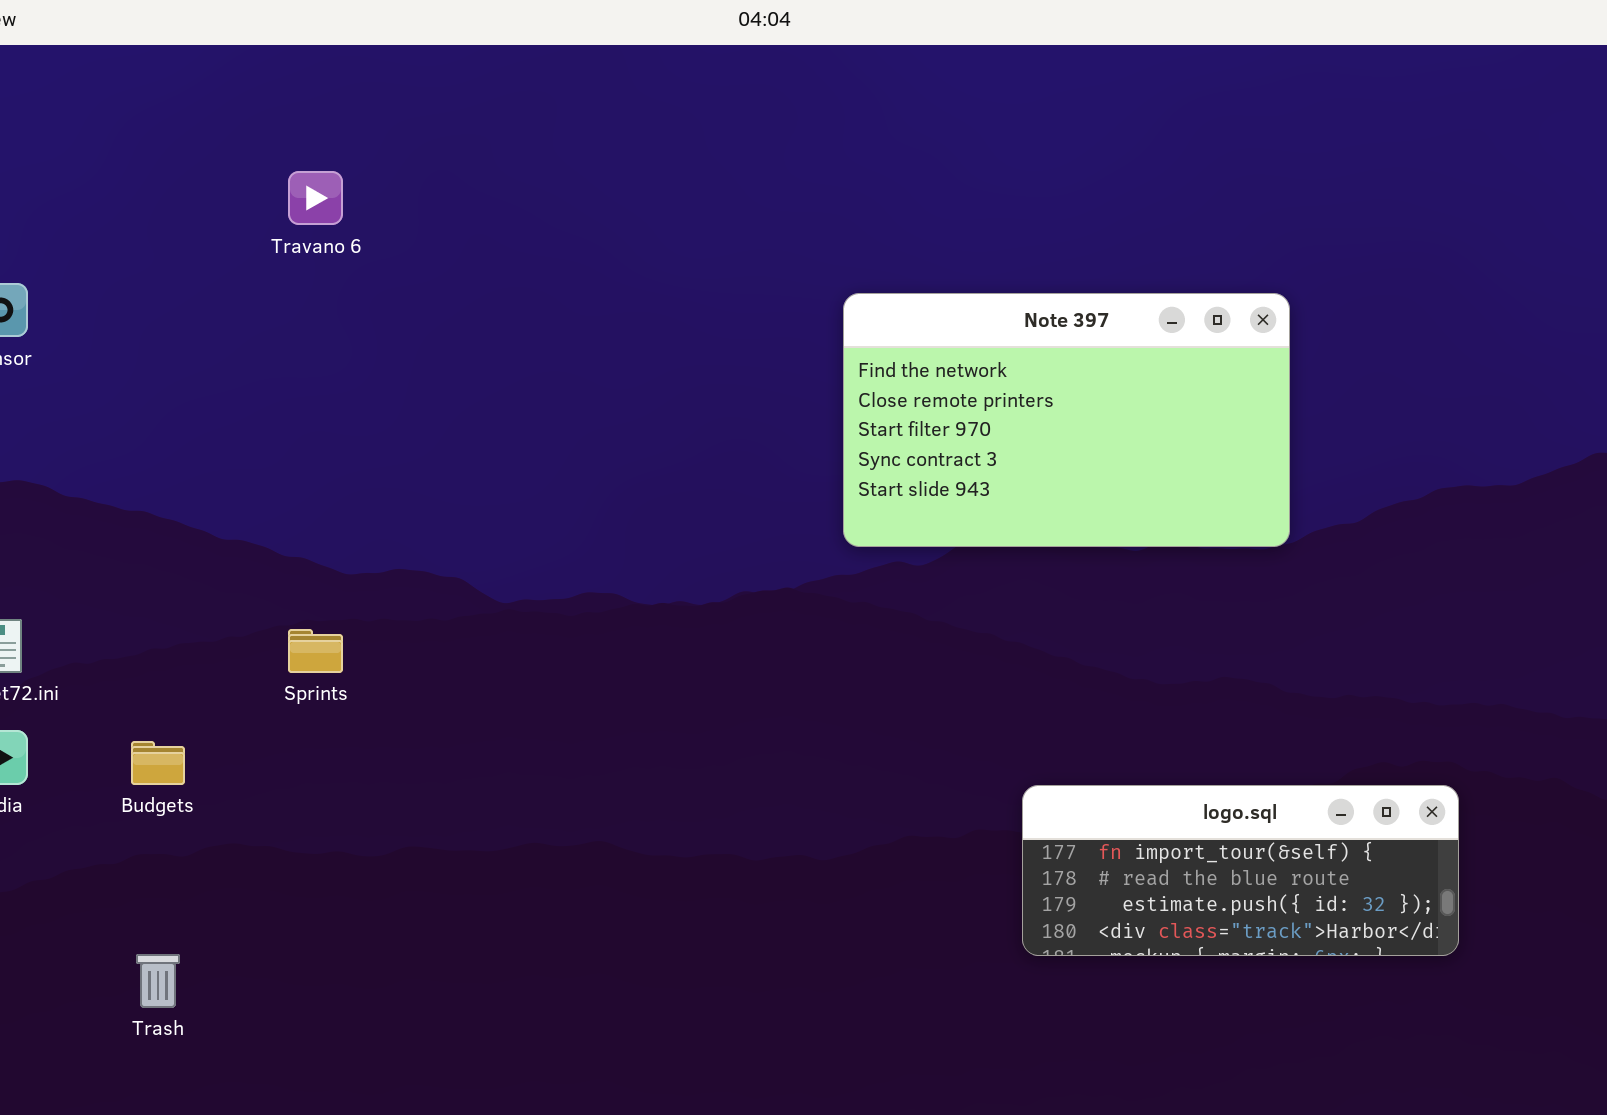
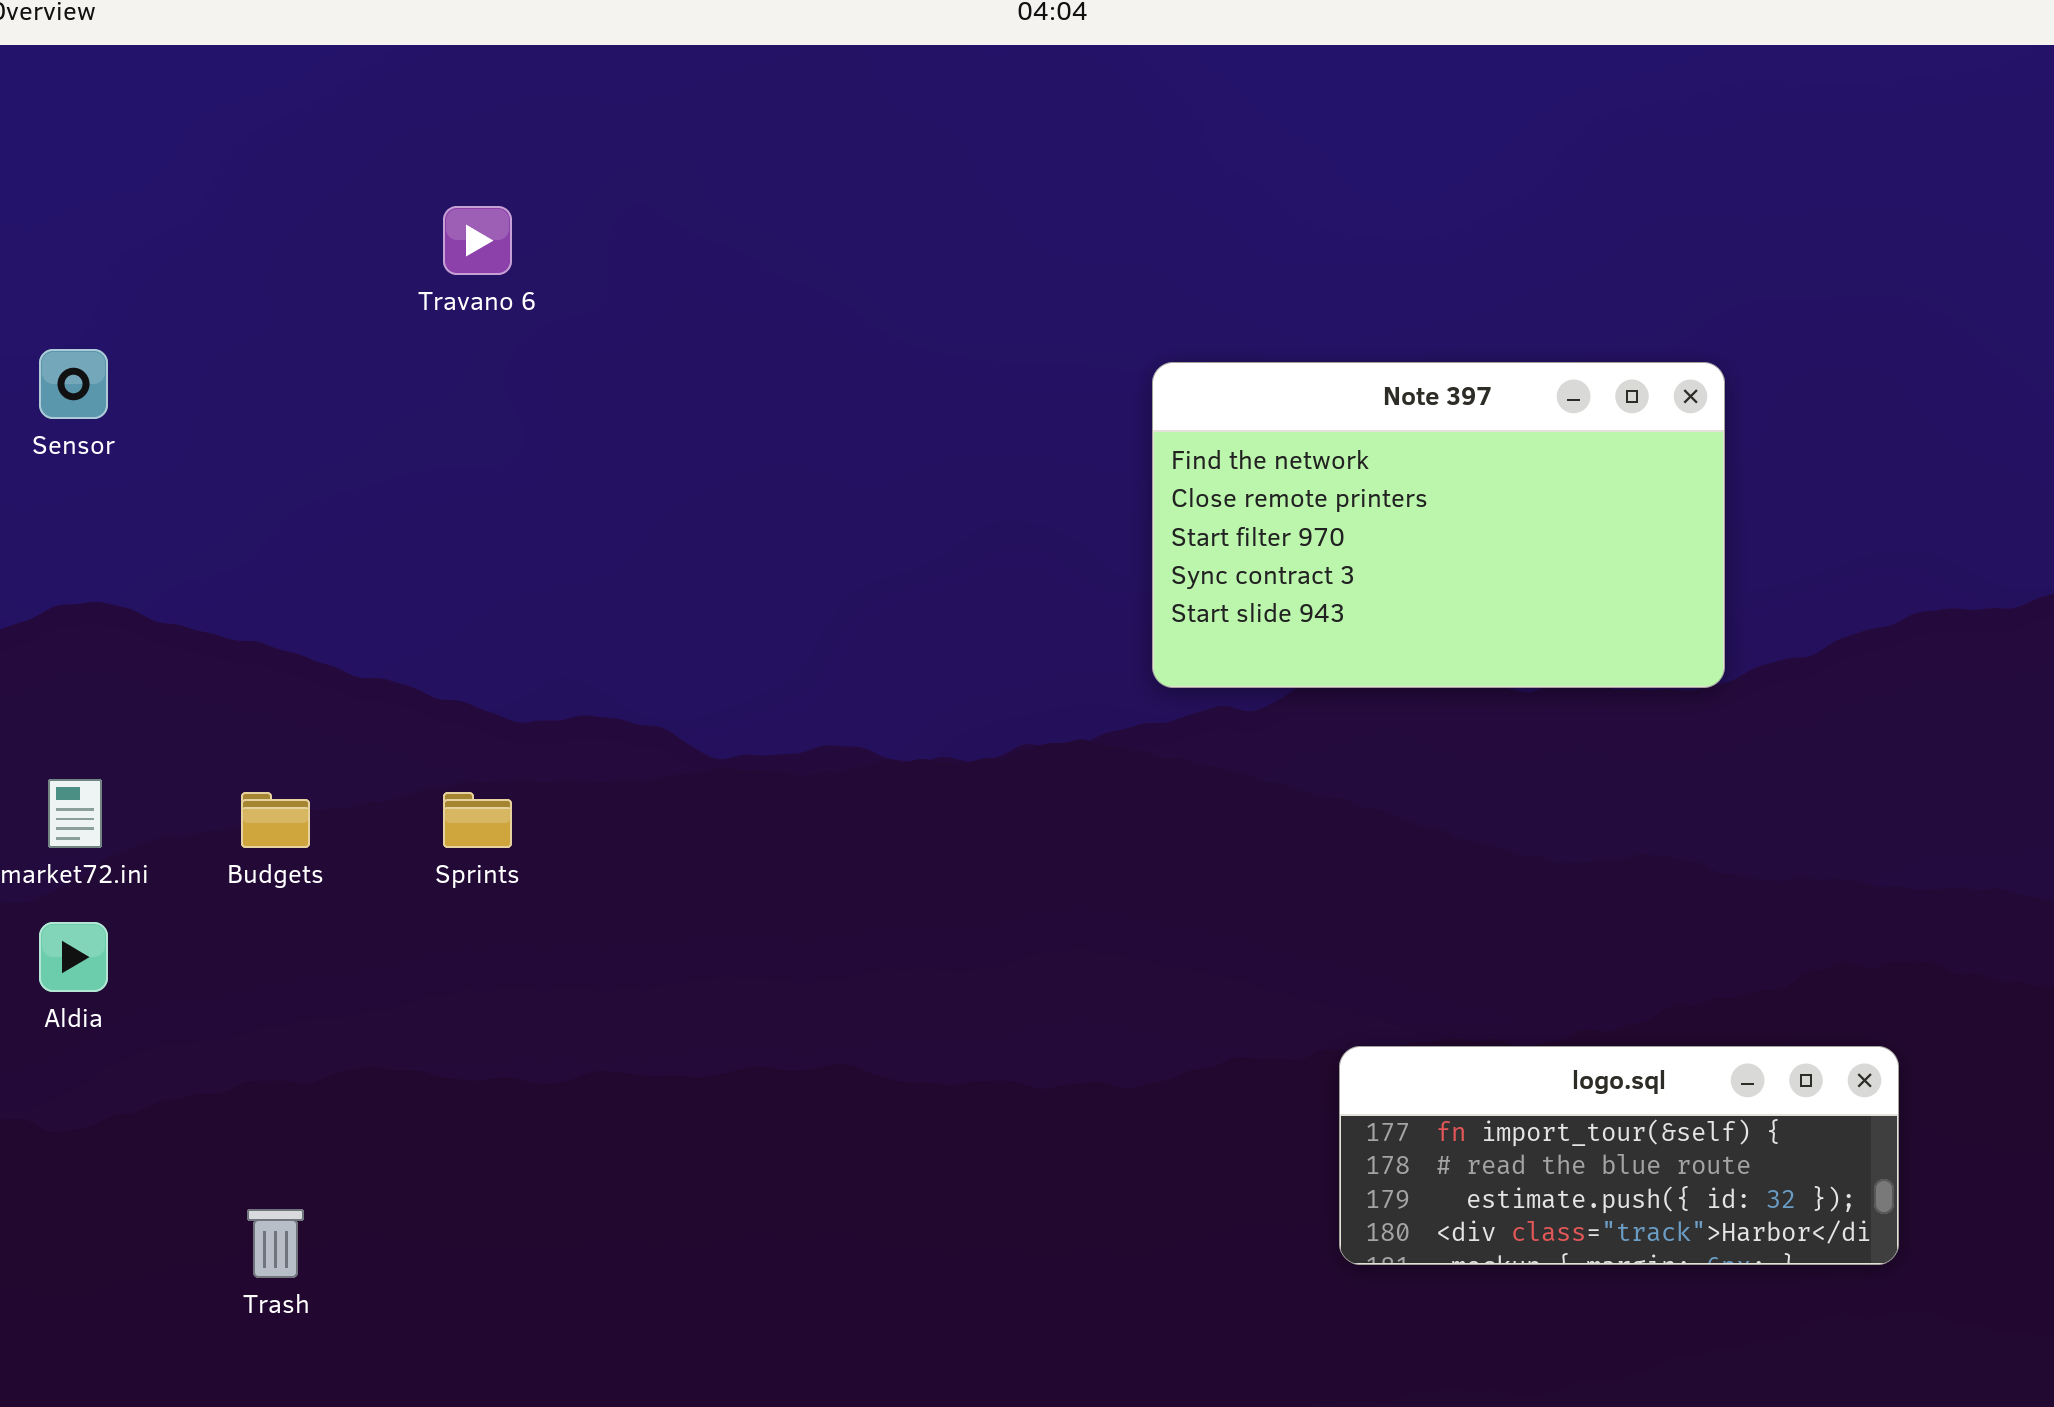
Budgets: [131,741,185,785] -> [241,792,310,848], moved
logo.sql: [1022,785,1459,956] -> [1339,1046,1899,1265], moved

